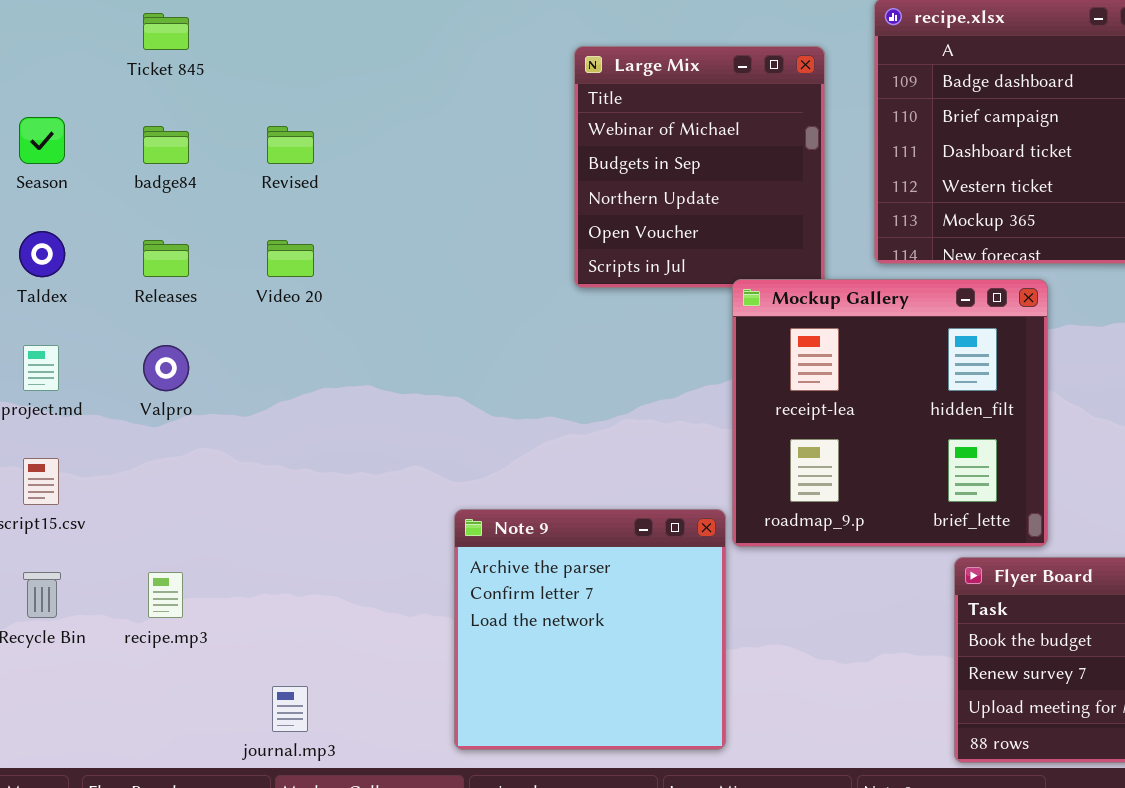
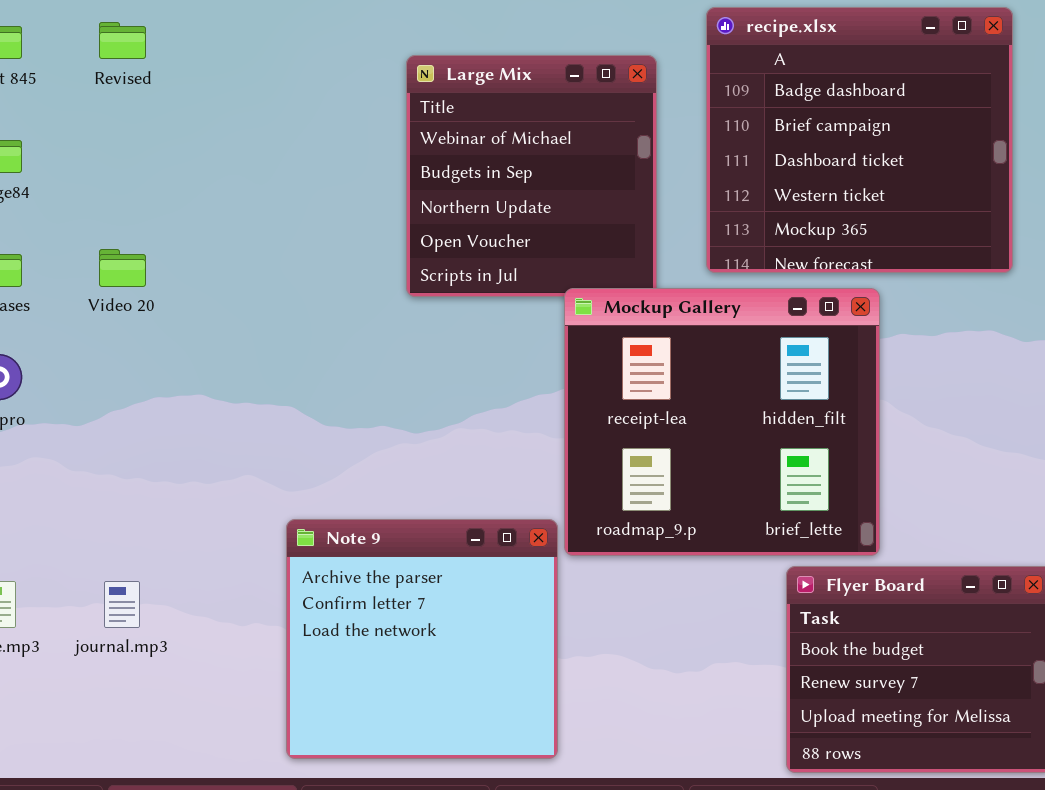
Revised: [267,126,314,164] -> [99,22,146,59], moved
journal.mp3: [272,686,308,732] -> [104,581,140,628], moved

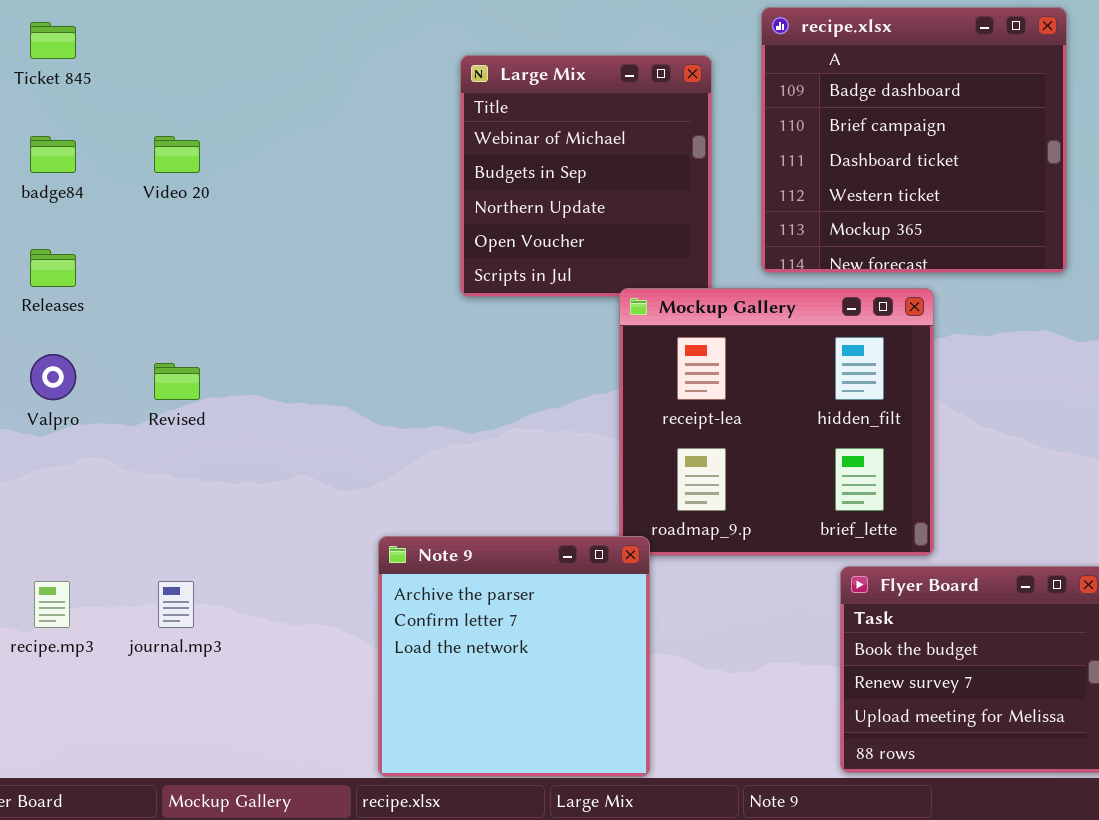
Revised: [99,22,146,59] -> [154,363,200,400], moved
Video 20: [99,249,146,287] -> [154,136,200,173], moved
Note 9: [286,519,558,759] -> [378,536,650,777], moved

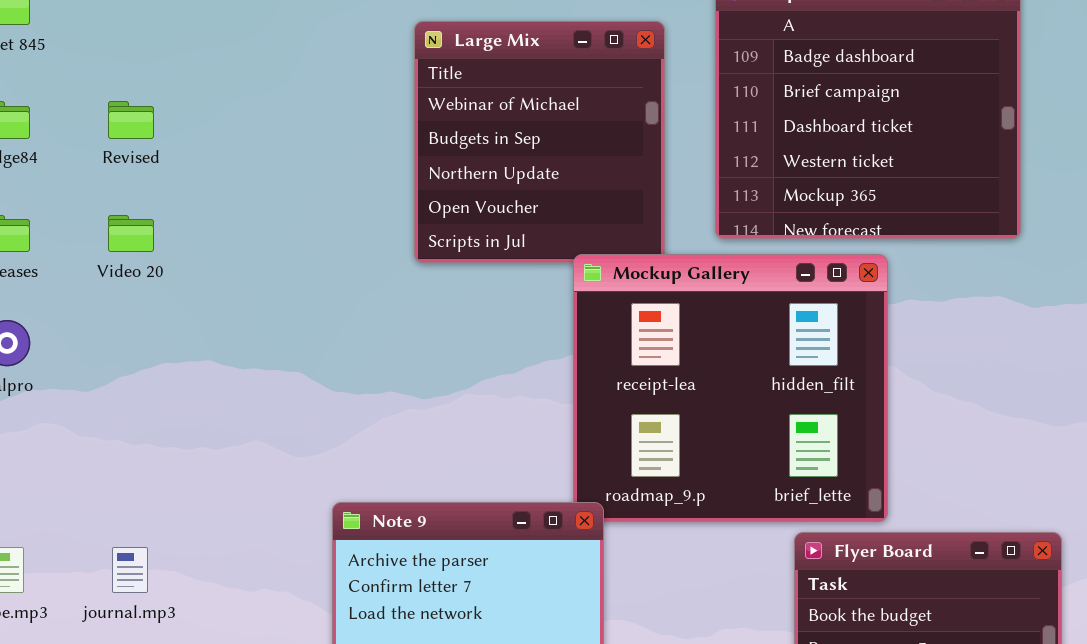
Video 20: [154,136,200,173] -> [108,215,154,252], moved
Revised: [154,363,200,400] -> [108,101,154,139], moved

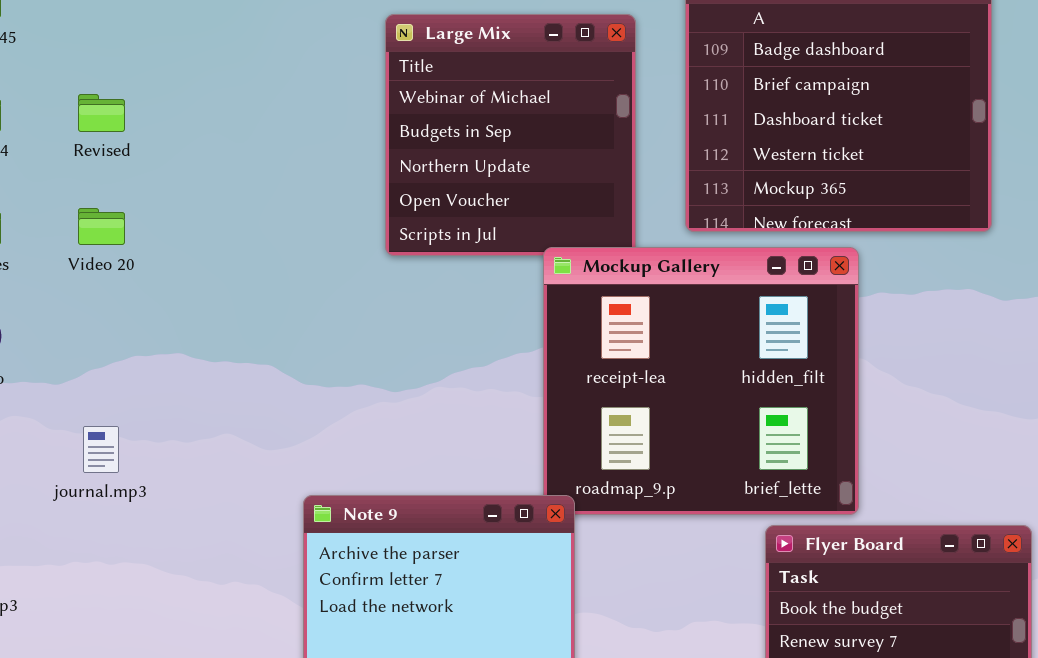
journal.mp3: [112,547,148,593] -> [83,426,119,473], moved

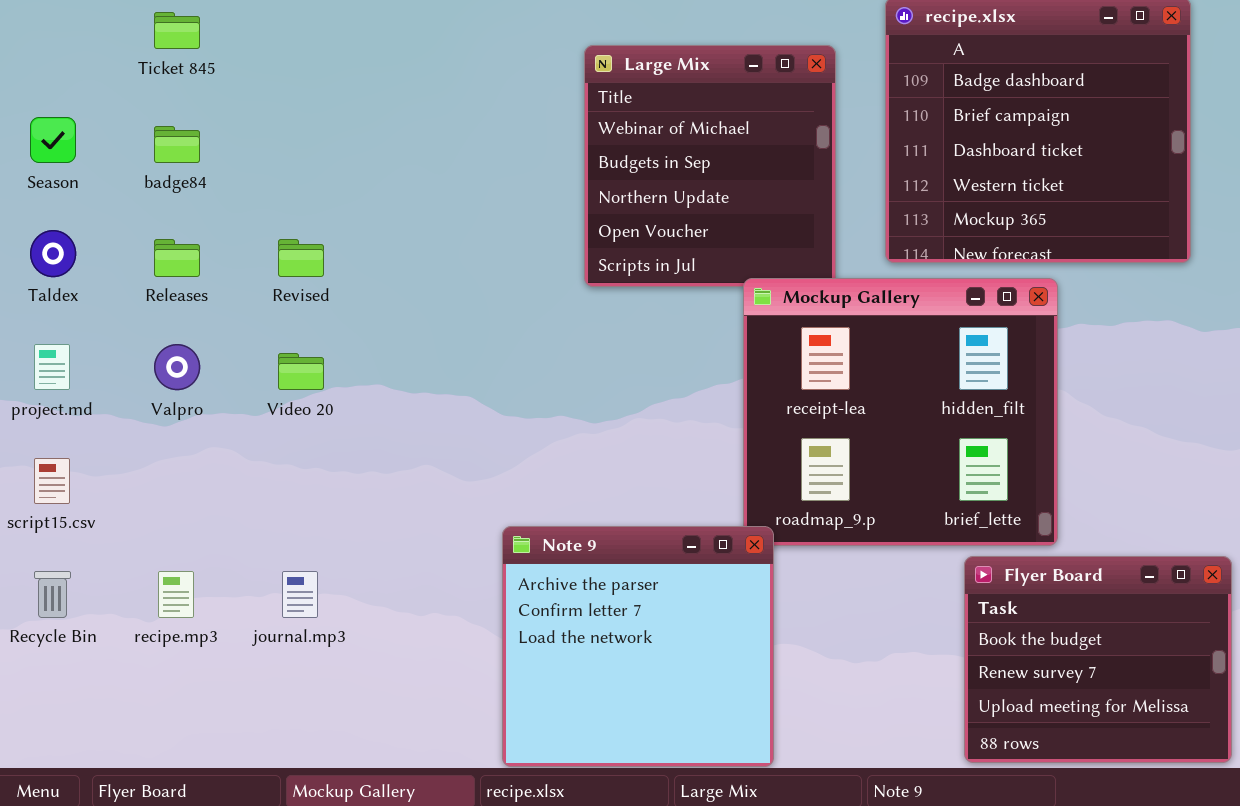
Revised: [78,94,125,132] -> [278,239,324,277], moved
Video 20: [78,208,125,245] -> [278,353,324,390], moved
journal.mp3: [83,426,119,473] -> [282,571,318,618], moved

